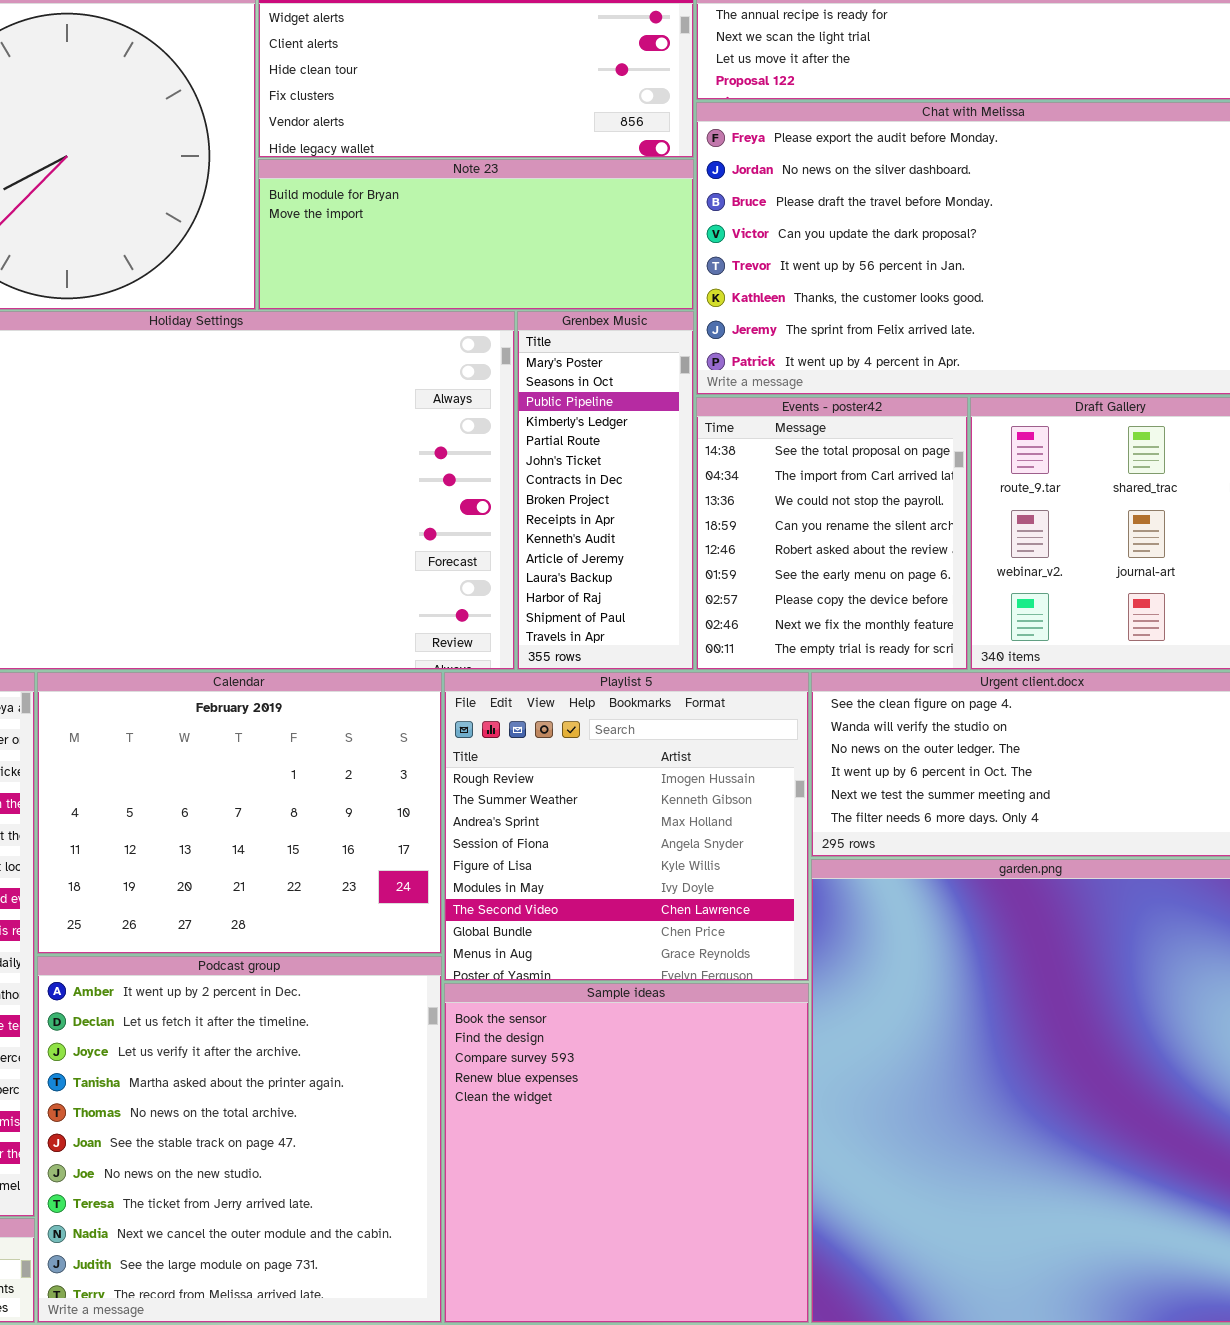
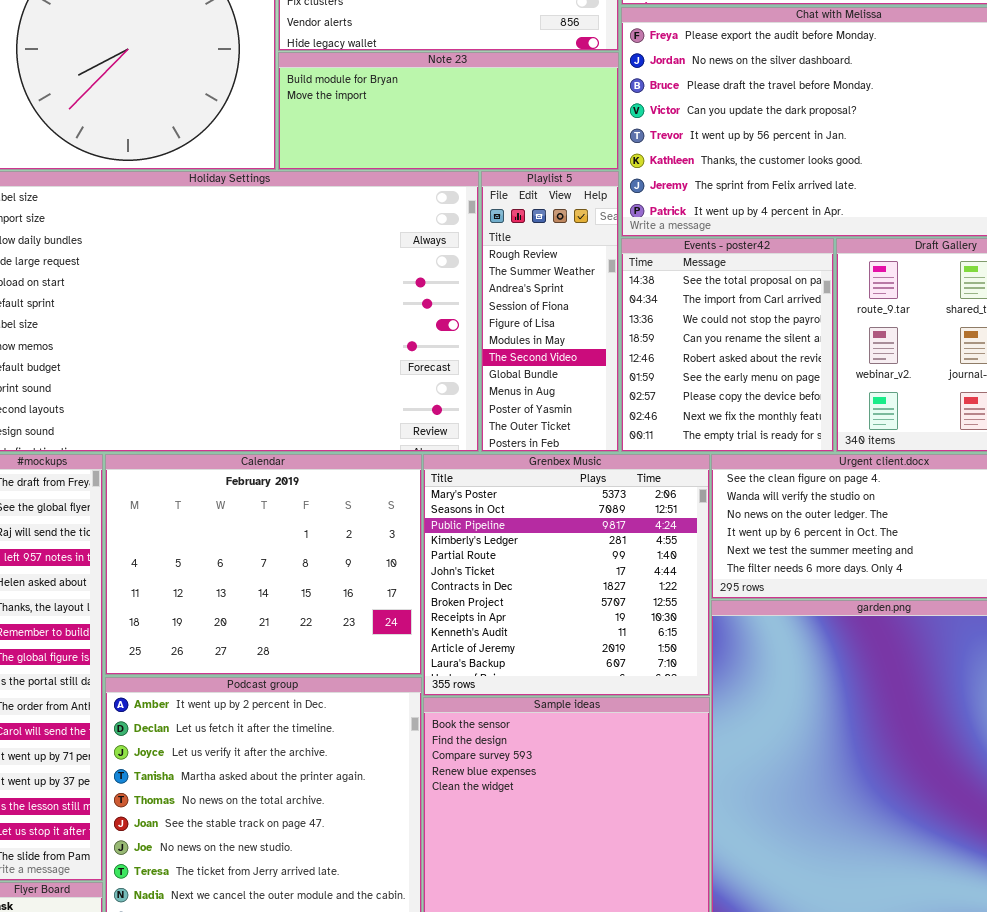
Grenbex Music: [517,311,694,670] -> [423,454,710,696], moved, resized
Playlist 5: [444,672,809,981] -> [481,171,619,452], moved, resized

